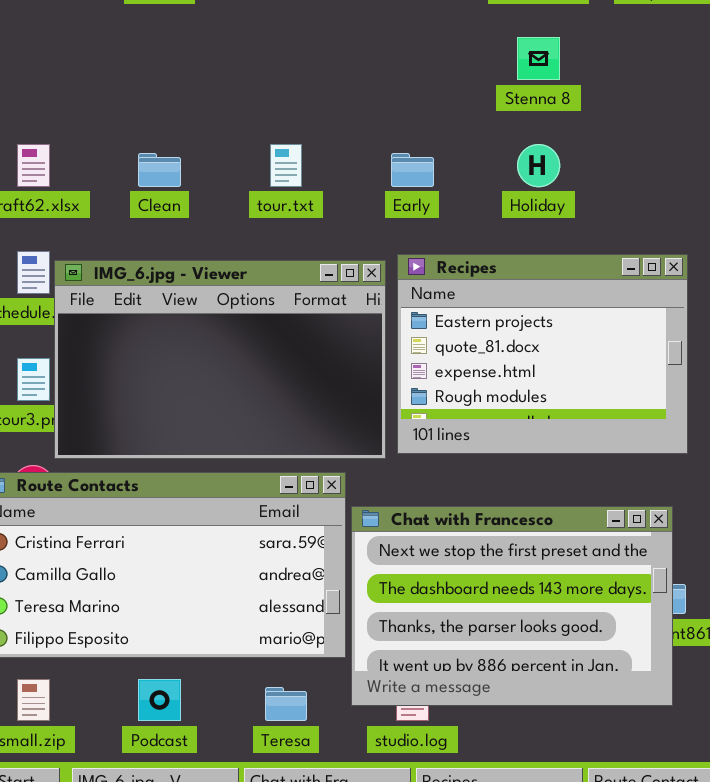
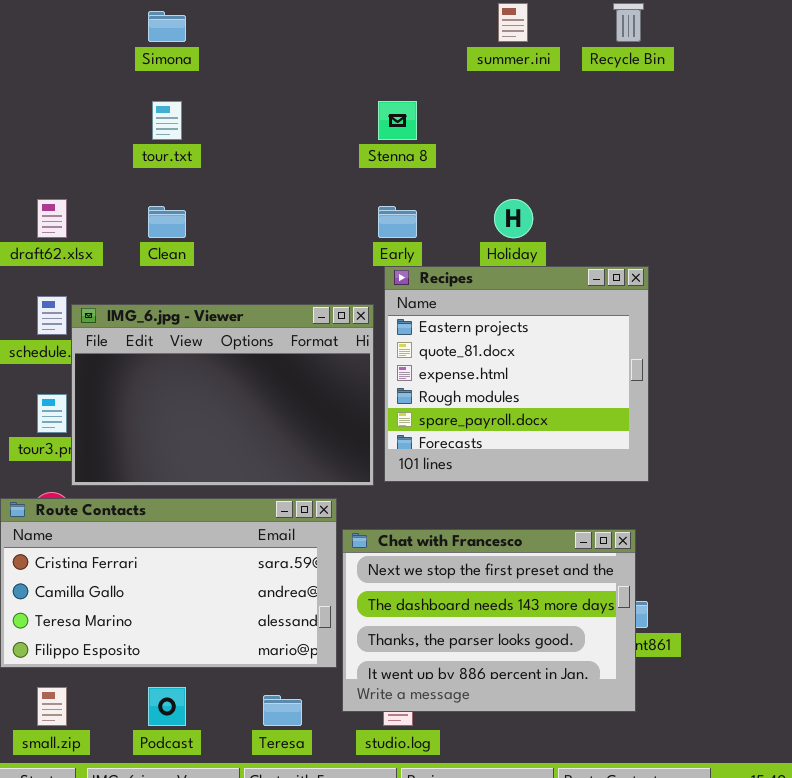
Stenna 8: [517,37,560,80] -> [378,101,417,140], moved
tour.txt: [270,144,302,187] -> [152,101,182,140], moved
Recipes: [397,254,688,454] -> [384,266,649,482], resized

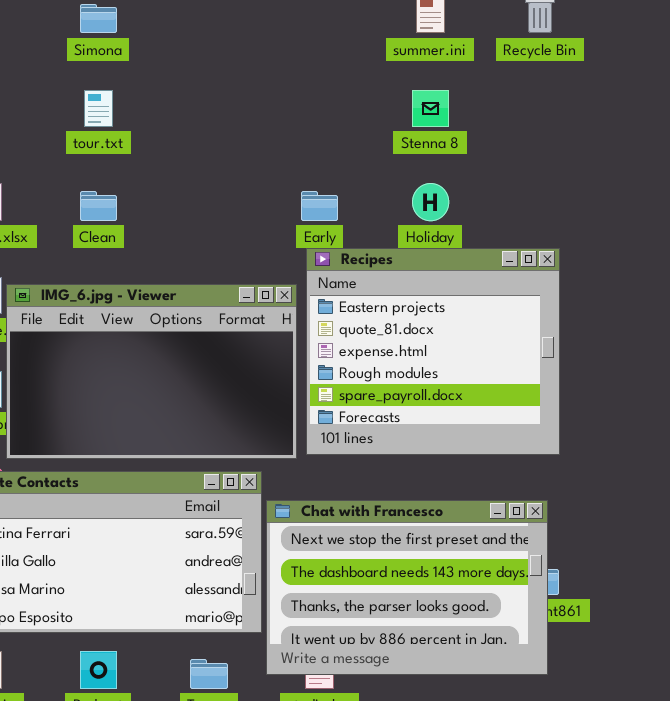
Stenna 8: [378,101,417,140] -> [412,90,449,127], moved

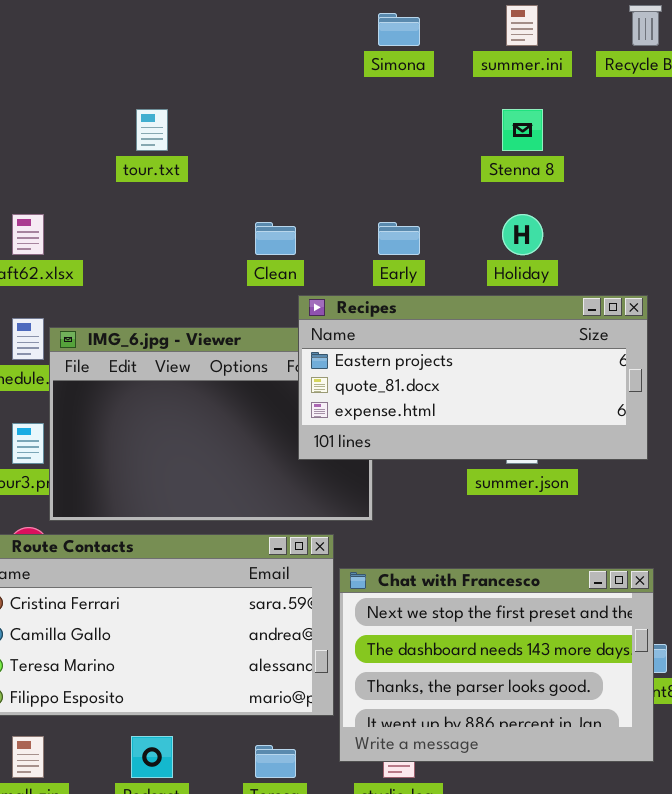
Simona: [80,4,117,33] -> [378,13,420,46], moved
Clean: [80,191,117,221] -> [255,222,296,255], moved
Recipes: [306,248,560,455] -> [298,295,648,460], moved, resized

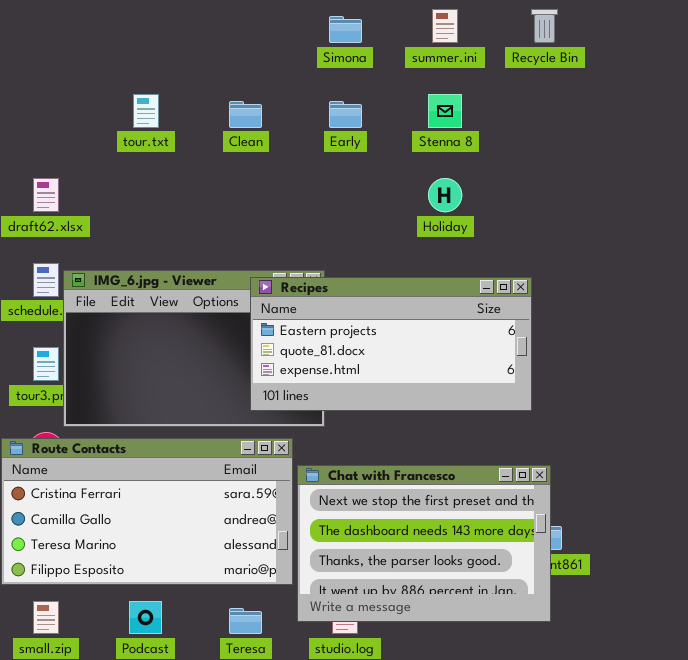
Clean: [255,222,296,255] -> [229,101,262,128], moved
Early: [378,222,420,255] -> [329,101,362,128], moved
Recipes: [298,295,648,460] -> [250,277,532,411], moved

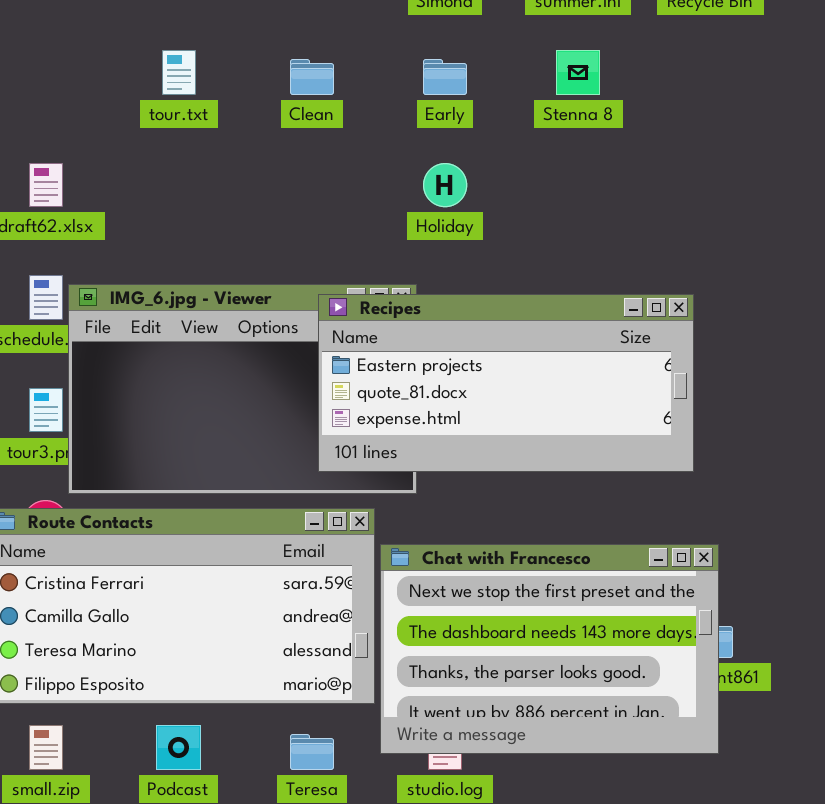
Holiday: [428,178,462,212] -> [423,163,467,207], moved

